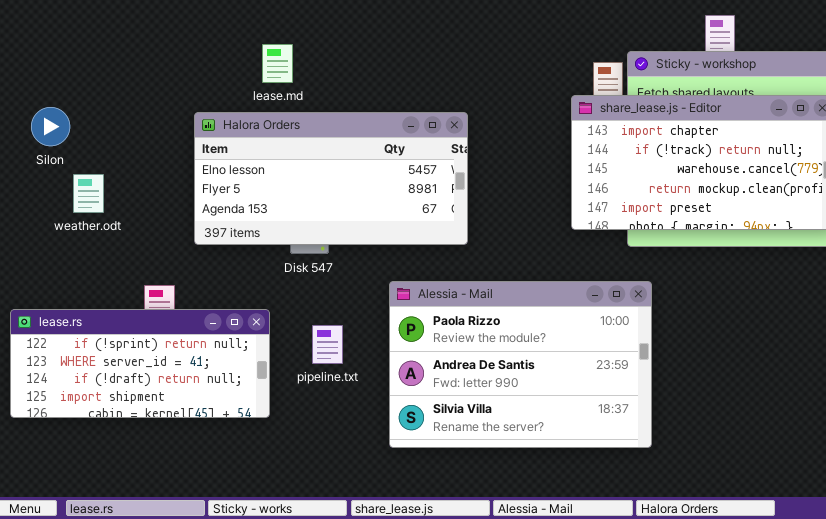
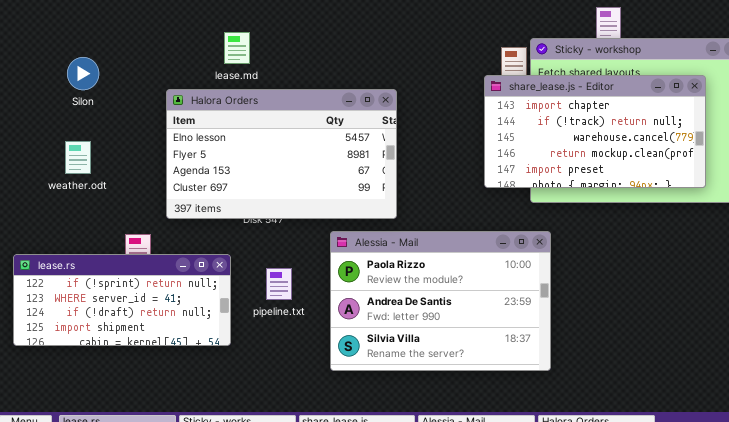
Silon: [31,107,70,146] -> [67,57,99,90], moved
Halora Orders: [194,112,468,245] -> [166,89,397,219], resized

